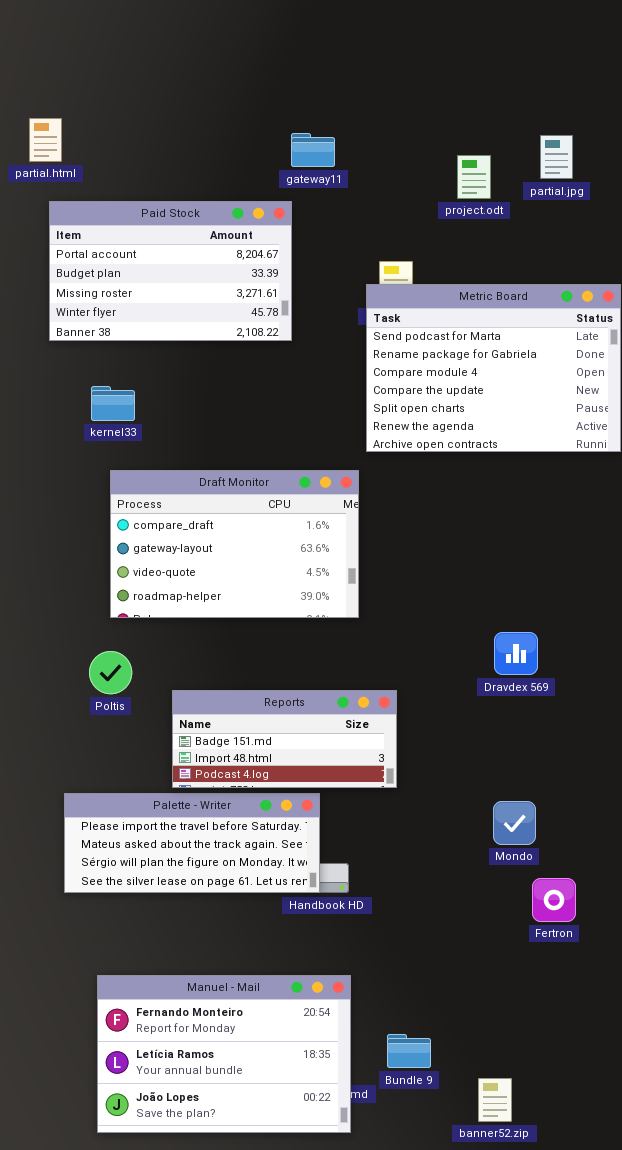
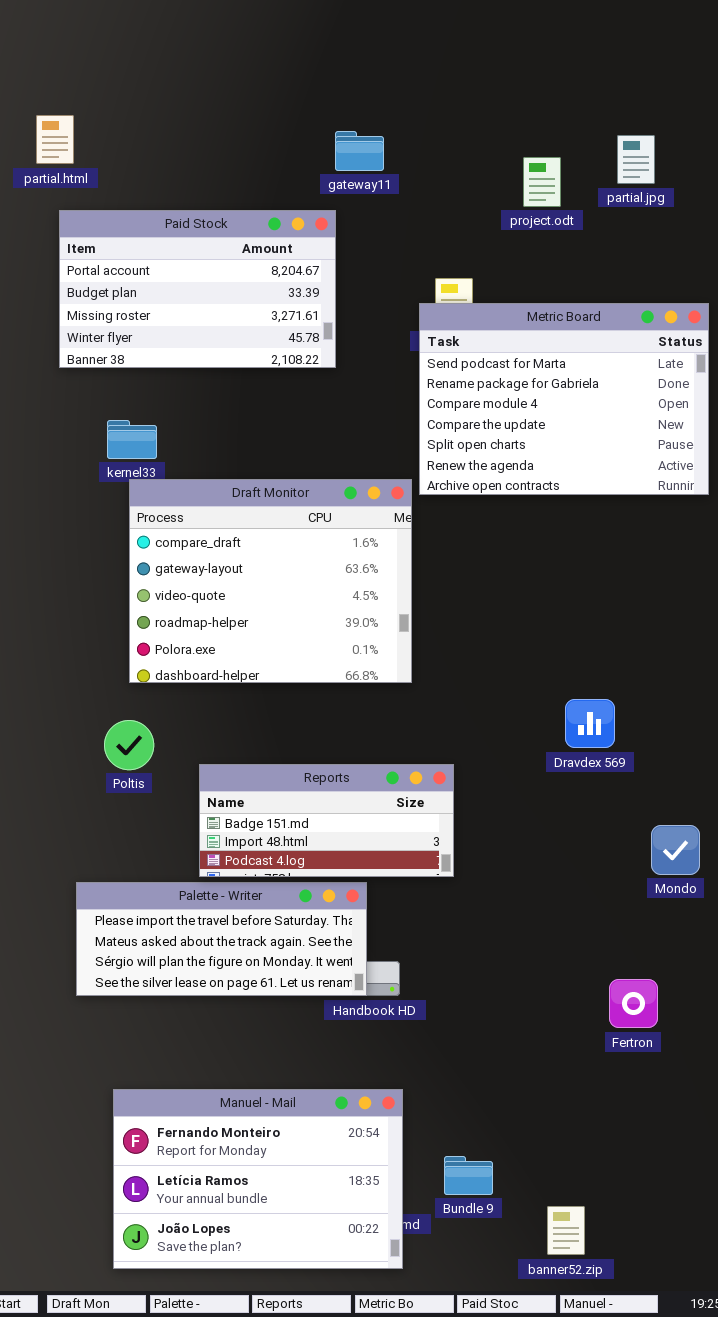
Draft Monitor: [110,470,359,618] -> [129,479,412,683], resized
Mondo: [493,801,536,845] -> [651,825,700,875], moved

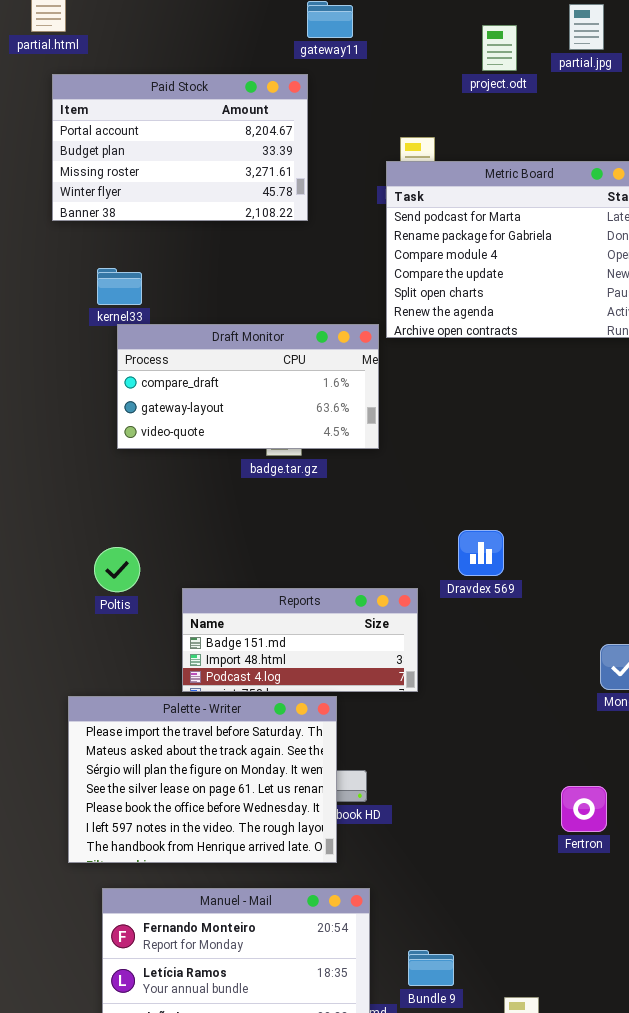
Draft Monitor: [129,479,412,683] -> [117,324,379,449], resized
Dravdex 569: [565,699,615,748] -> [458,530,504,576], moved
Palette - Writer: [76,882,367,996] -> [68,696,337,863], resized

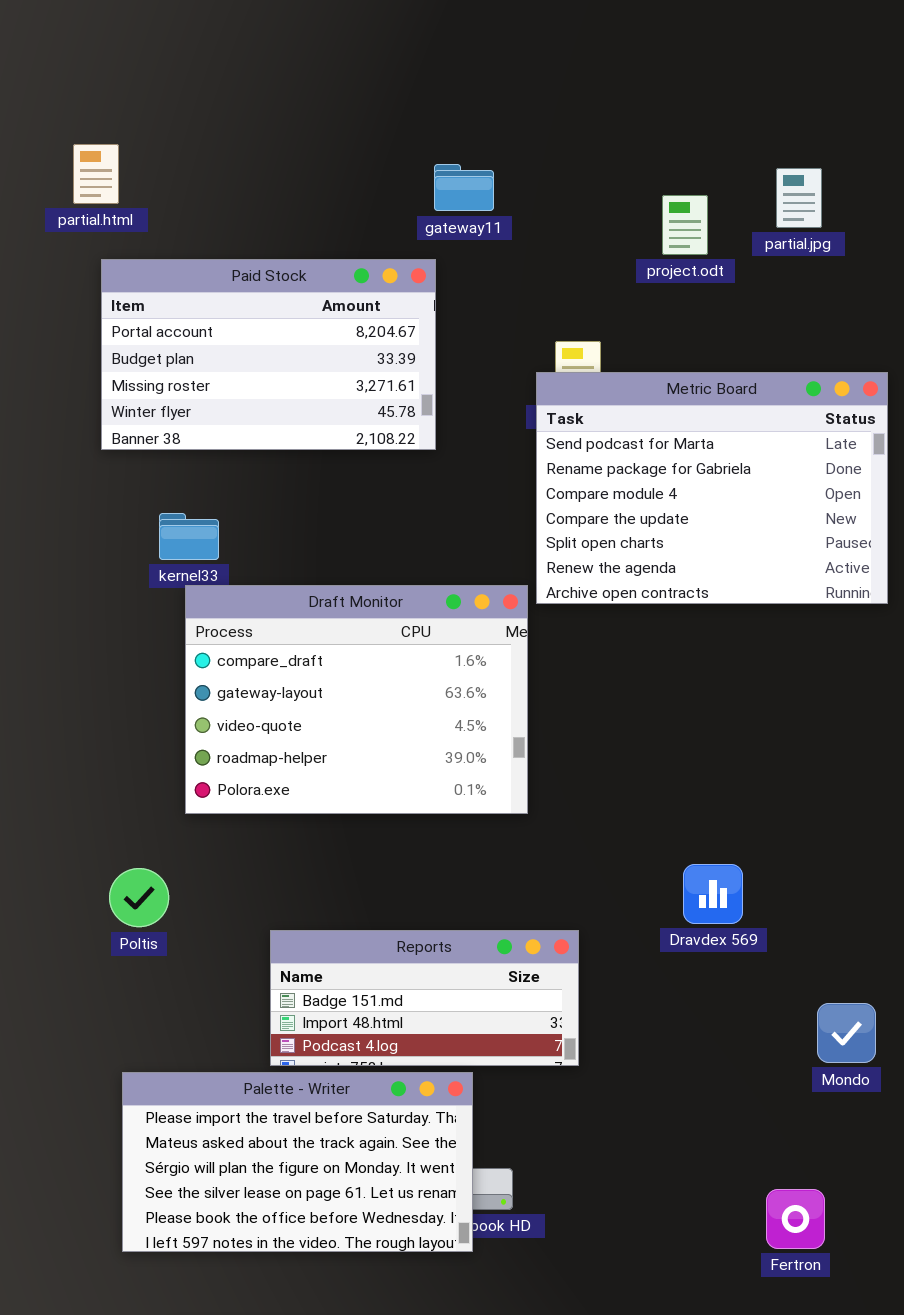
Draft Monitor: [117,324,379,449] -> [185,585,528,814], resized
Dravdex 569: [458,530,504,576] -> [683,864,743,924], moved
Poltis: [94,547,140,592] -> [109,868,169,927], moved
Palette - Writer: [68,696,337,863] -> [122,1072,473,1252], resized

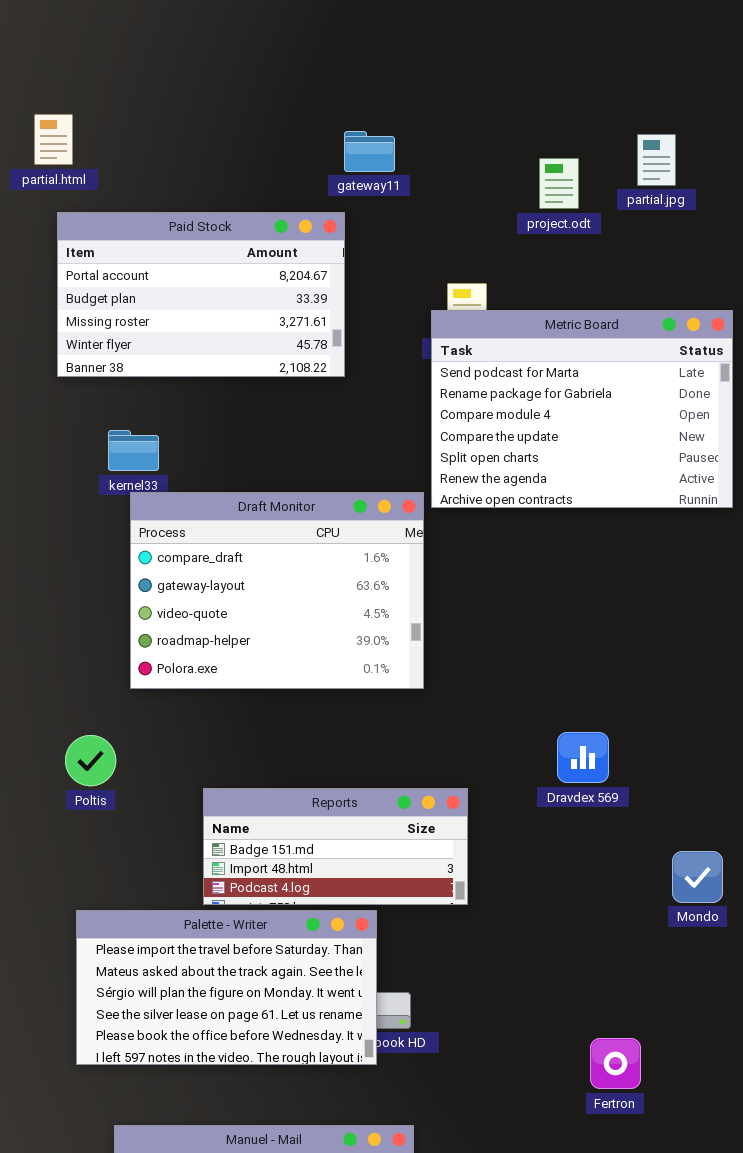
Fertron: [766,1189,825,1249] -> [590,1038,641,1089], moved

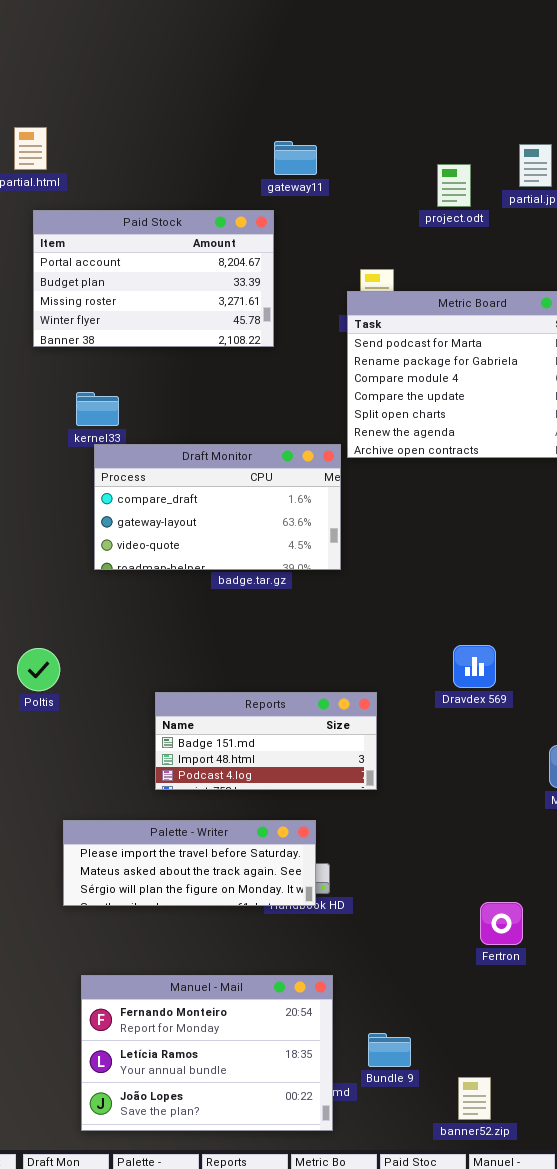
Draft Monitor: [130,492,424,689] -> [94,444,341,570], resized
Poltis: [65,735,116,786] -> [17,648,60,691], moved
Palette - Writer: [76,910,377,1065] -> [63,820,316,906], moved, resized

